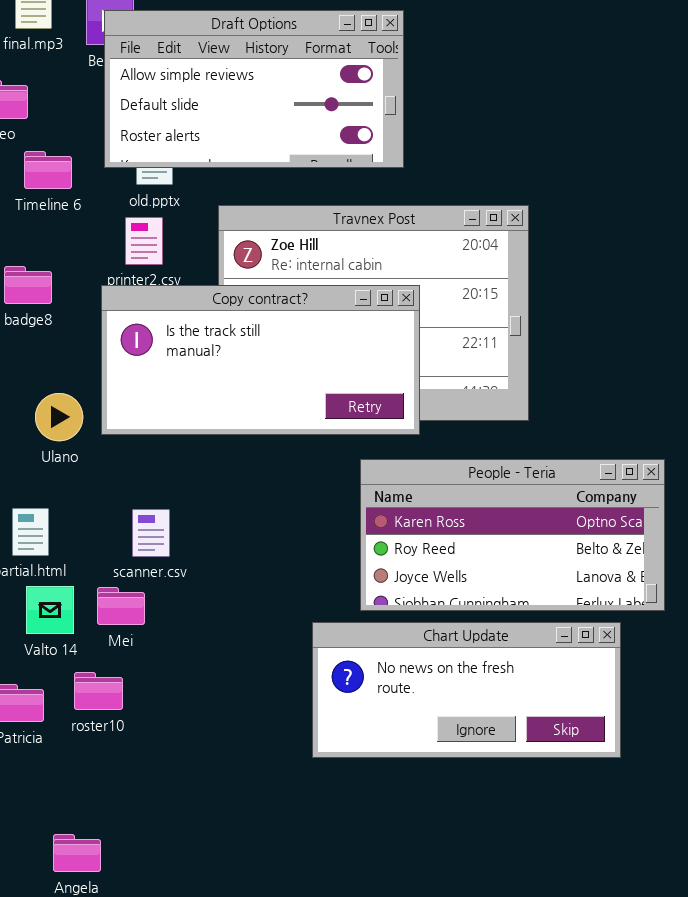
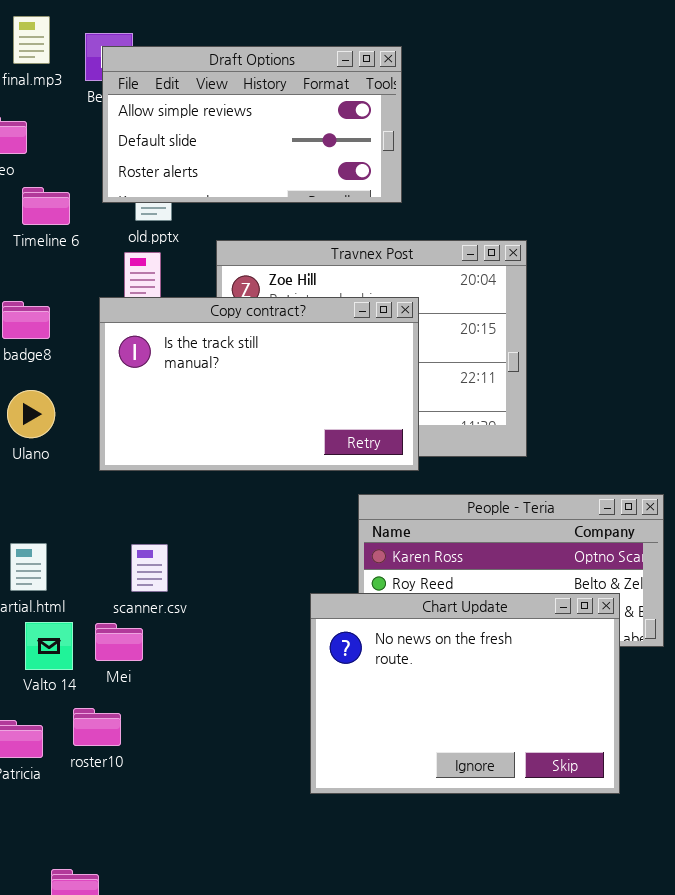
Copy contract?: [101,285,420,435] -> [99,297,419,471], resized
Ulano: [35,393,83,441] -> [7,390,55,438], moved
Chart Update: [312,622,621,758] -> [310,593,620,794], resized

